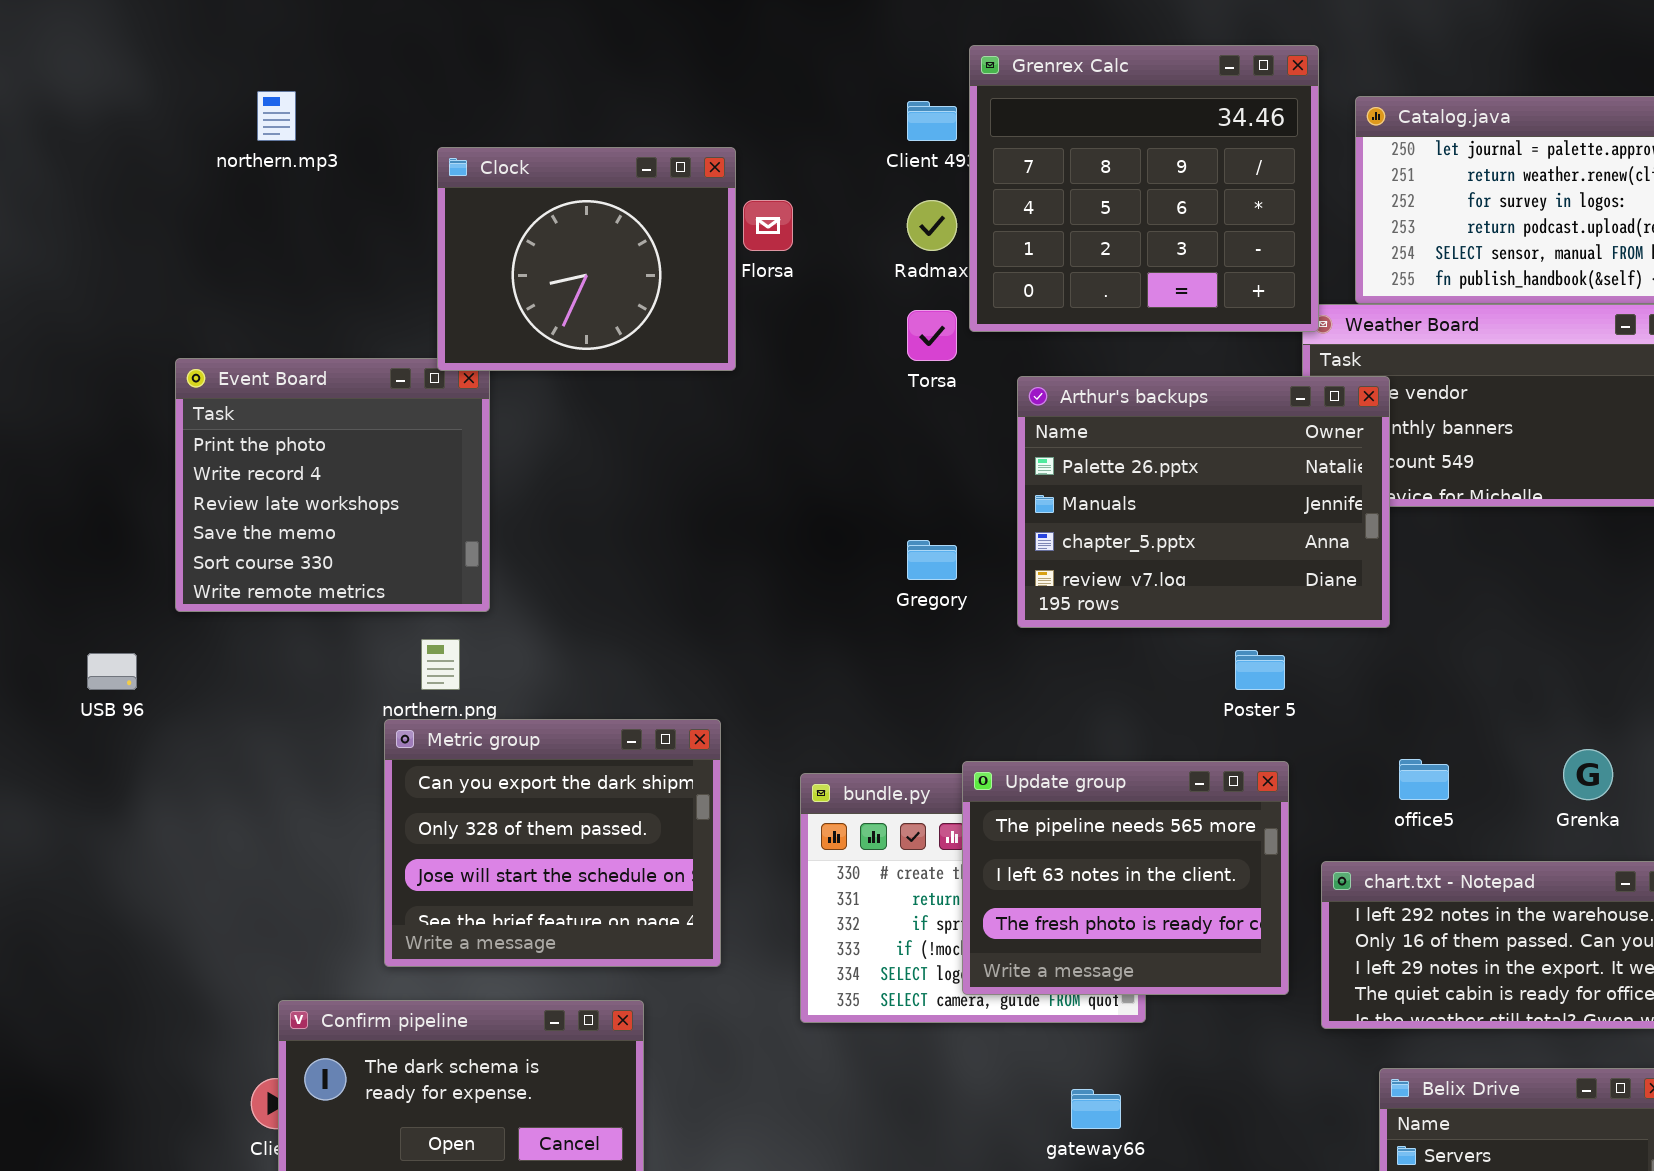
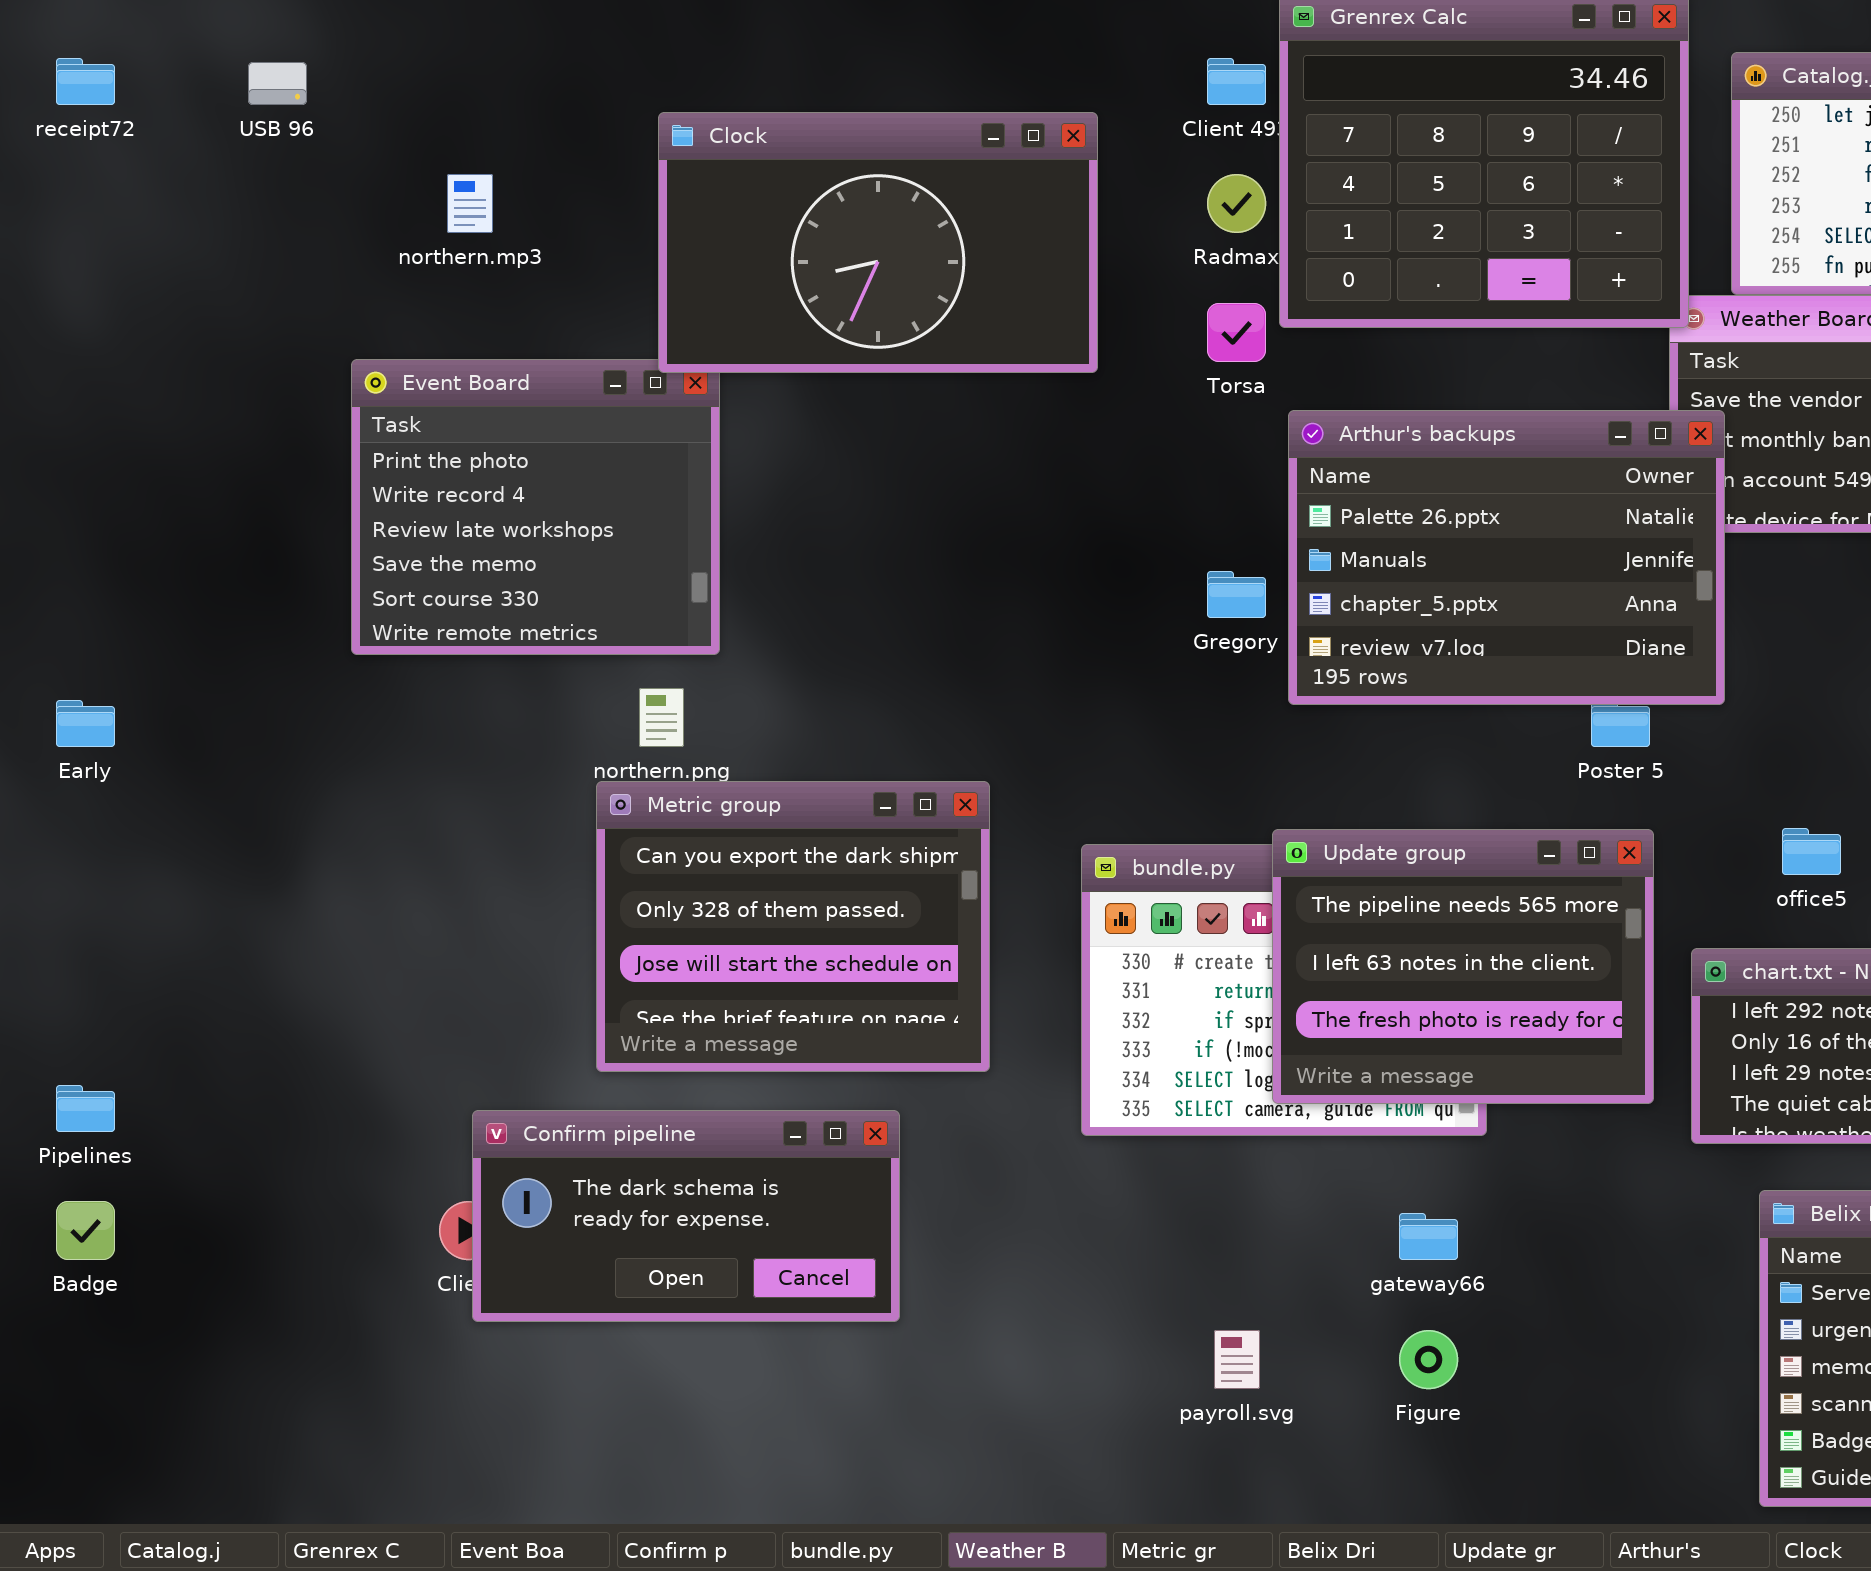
northern.mp3: [257,91,296,141] -> [447,174,493,233], moved
Clock: [437,147,736,371] -> [658,112,1098,373], resized
Arthur's backups: [1017,376,1390,628] -> [1288,410,1725,705], moved
USB 96: [87,653,137,690] -> [248,62,307,105], moved

